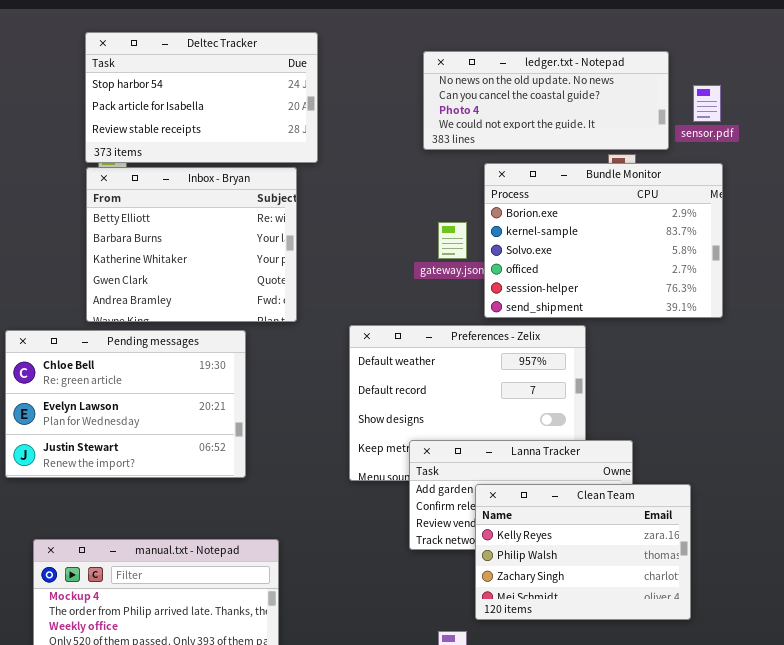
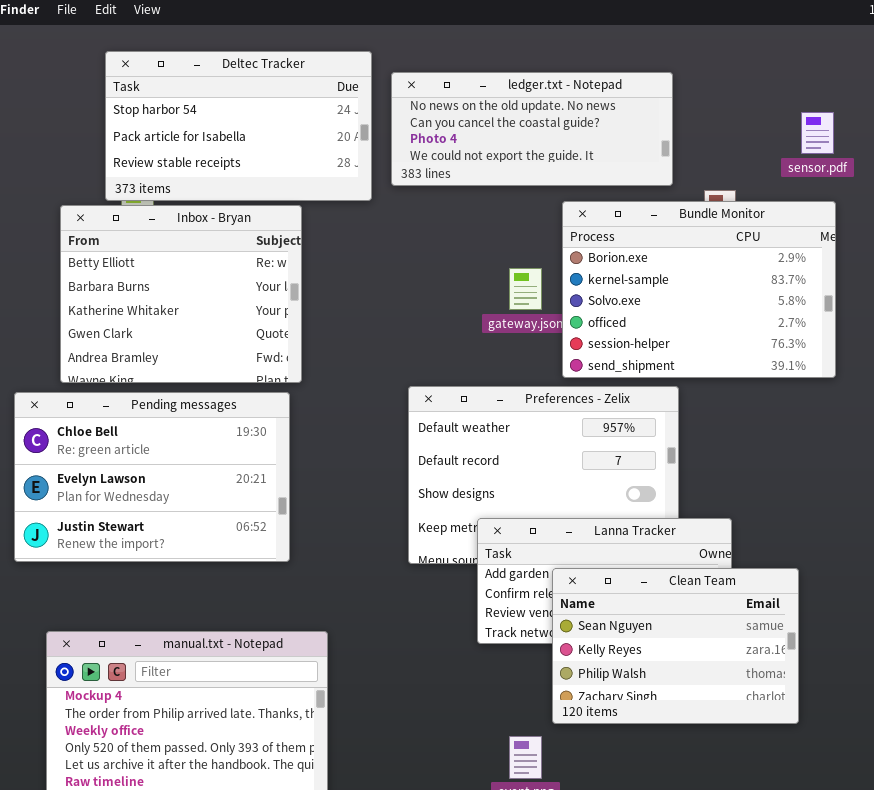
ledger.txt - Notepad: [423,51,669,150] -> [391,72,673,186], moved
Inbox - Bryan: [86,167,297,322] -> [60,205,302,383], moved
Clean Team: [475,484,691,620] -> [552,568,799,724], scrolled up 1 row

